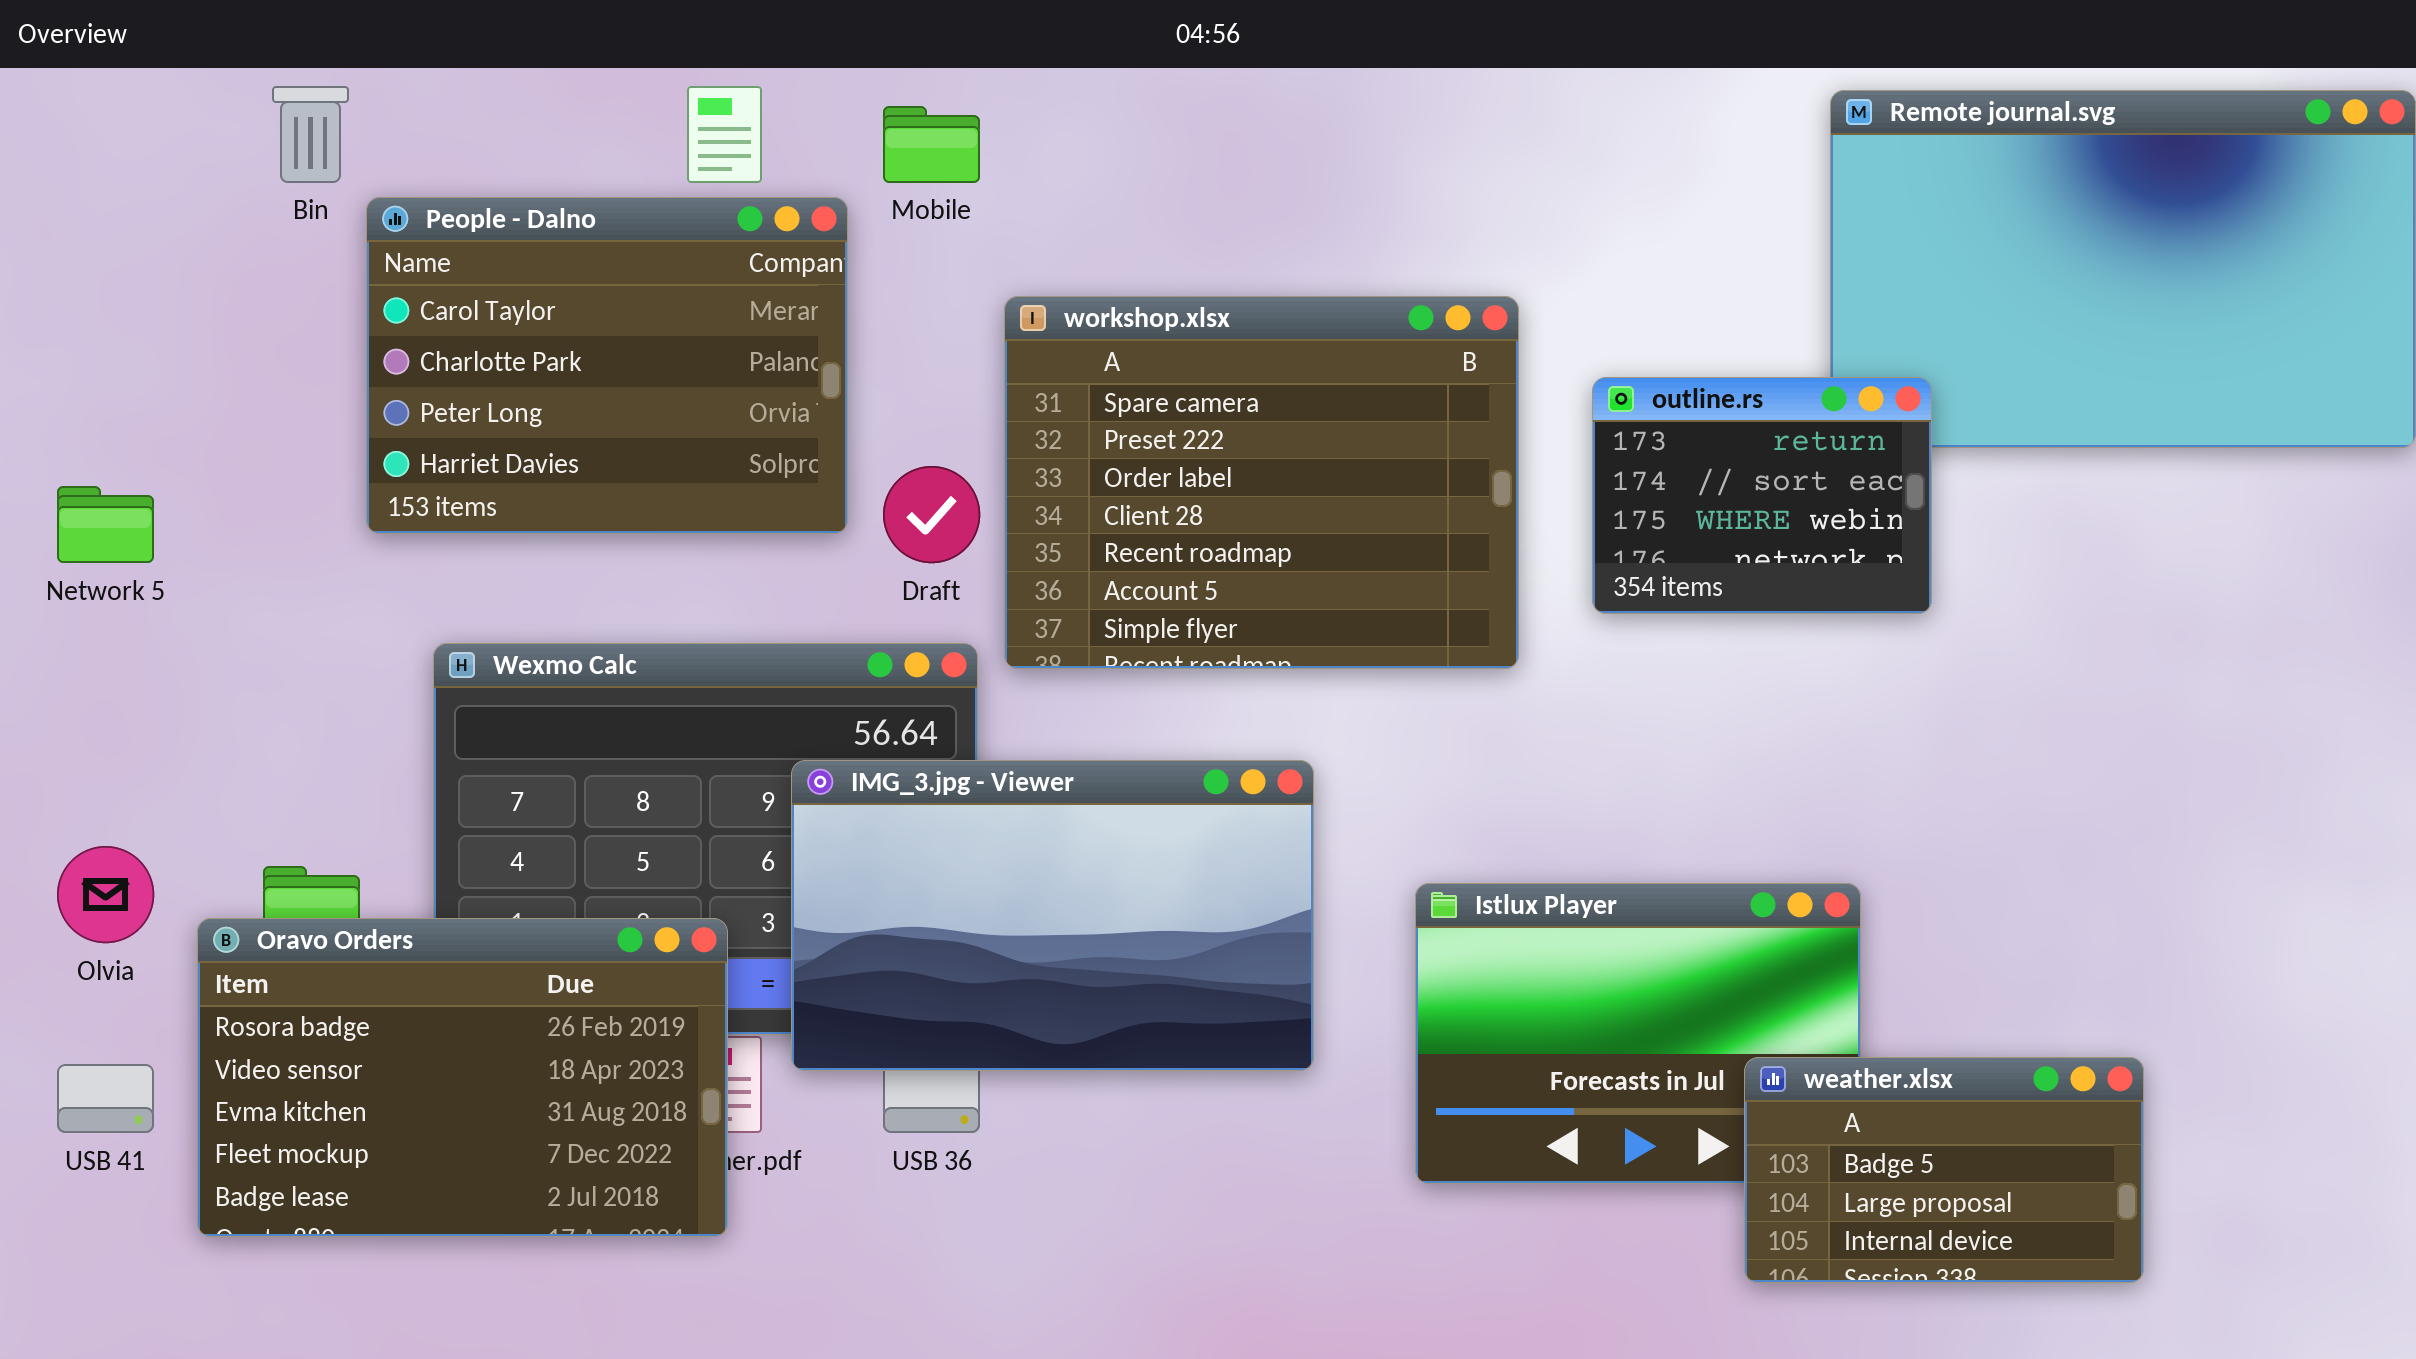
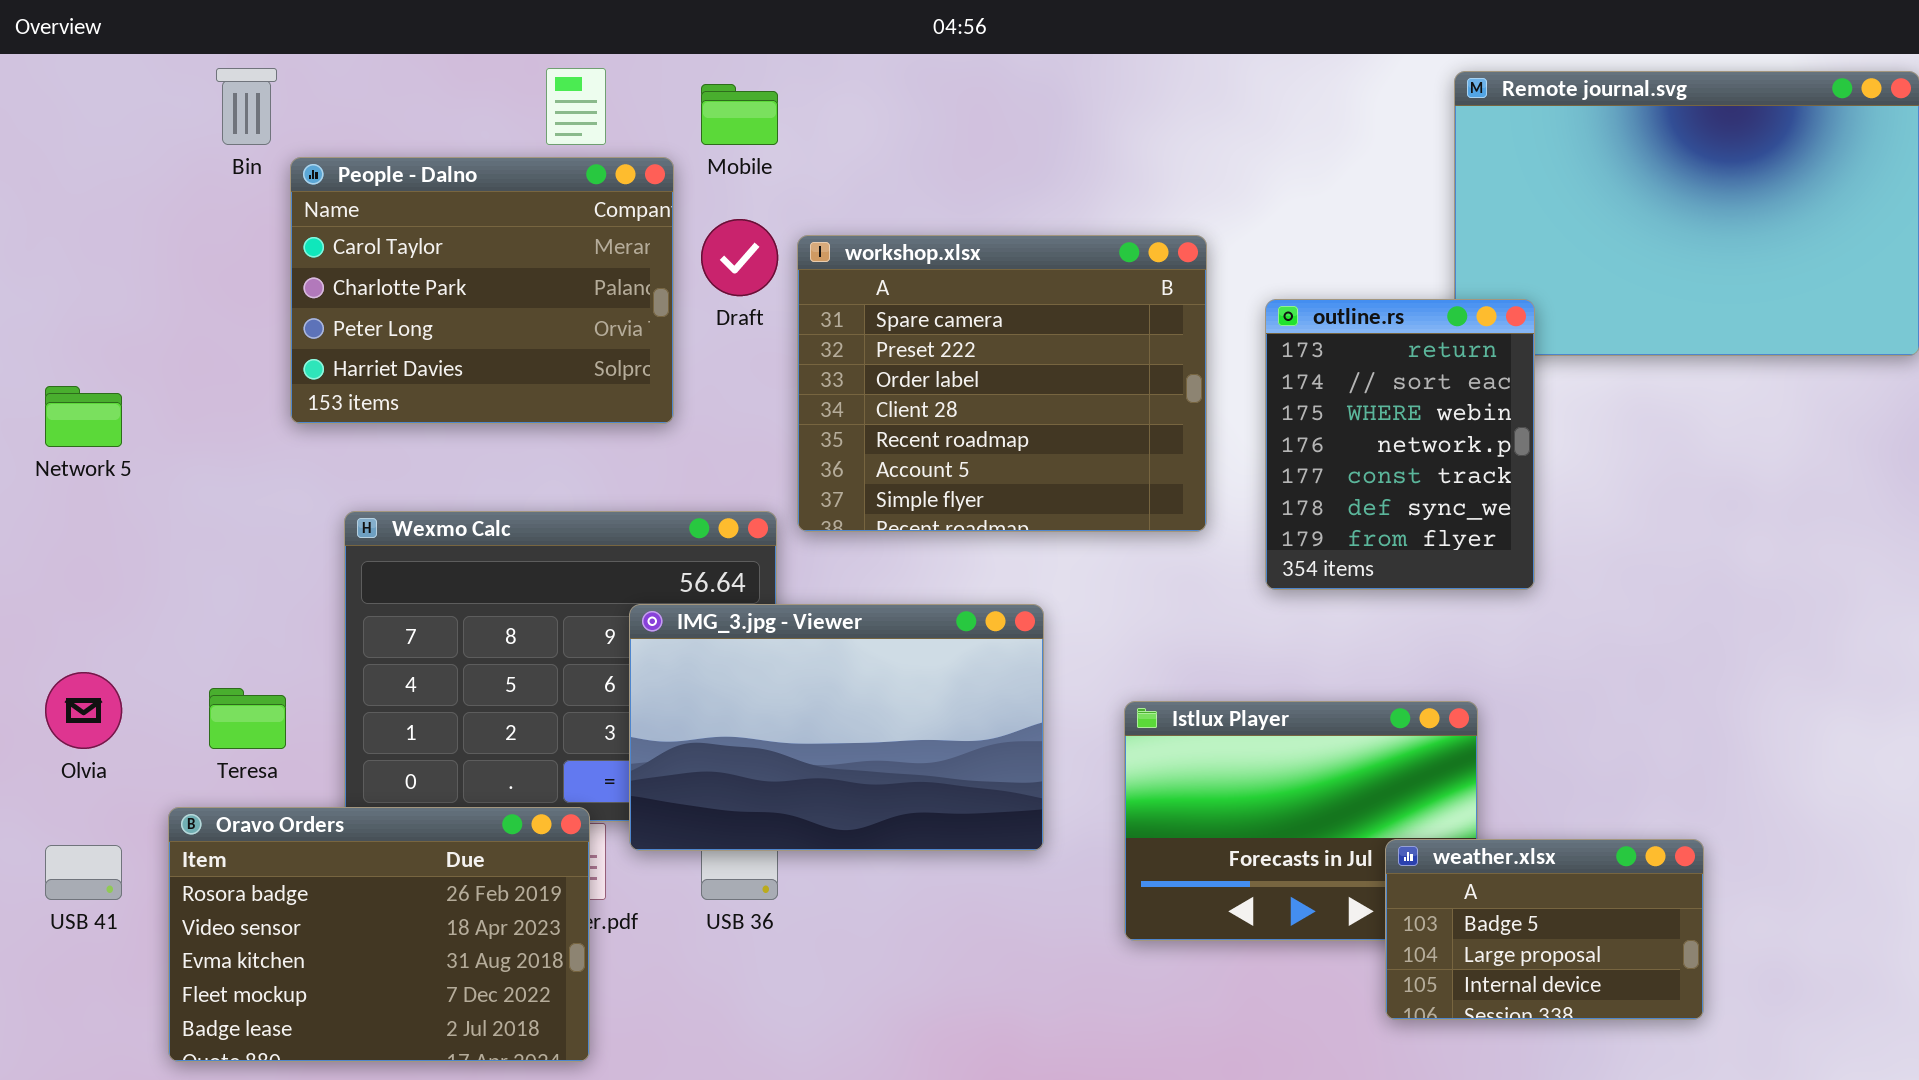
outline.rs: [1592,377,1932,614] -> [1265,299,1535,590], resized
Draft: [883,466,980,563] -> [701,219,778,296], moved
Oravo Orders: [197,918,728,1237] -> [168,807,590,1062], moved

